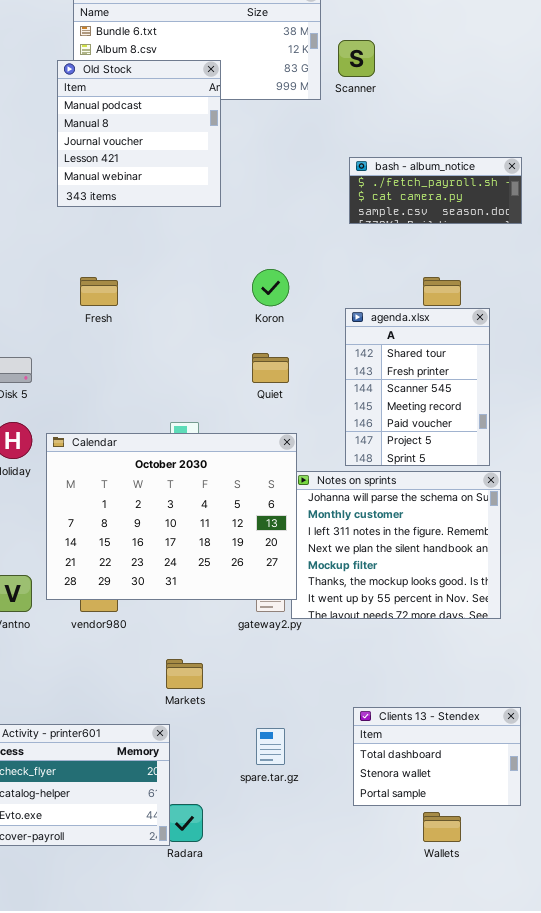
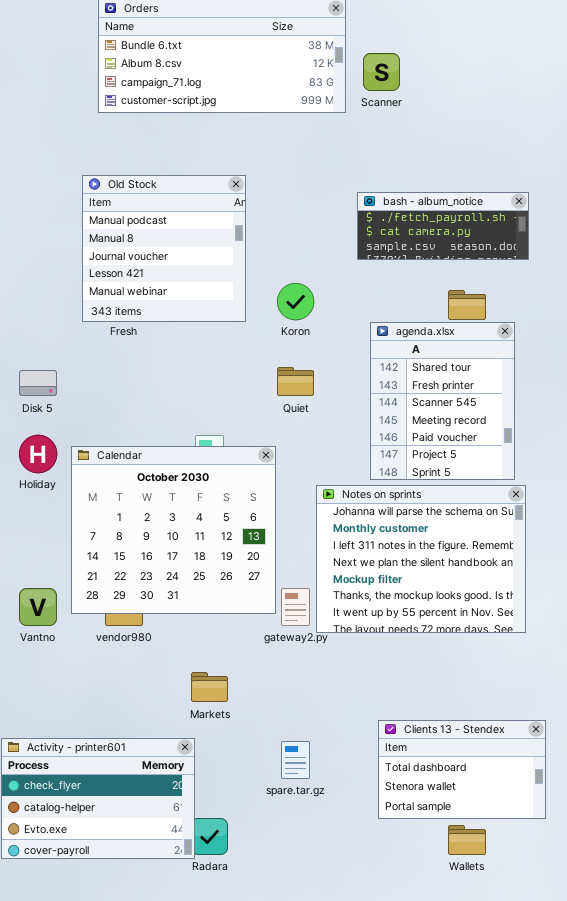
Old Stock: [57,60,221,207] -> [82,175,246,322], moved
bash - album_notice: [349,157,522,224] -> [357,192,529,260], moved
Calendar: [46,433,297,600] -> [71,446,276,614], resized

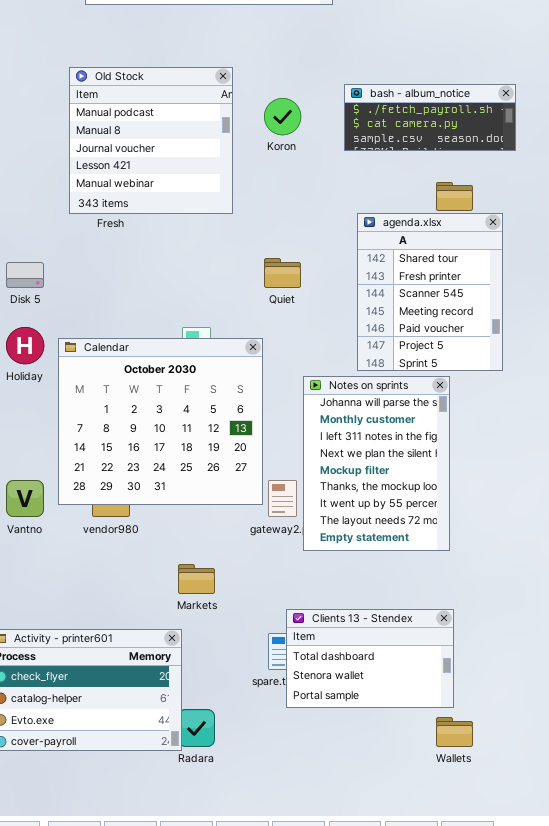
Koron: [277,283,314,320] -> [264,98,301,135], moved
Notes on sprints: [316,485,526,633] -> [303,376,450,551], resized
Clients 13 - Stendex: [378,720,546,819] -> [286,609,454,708], moved

